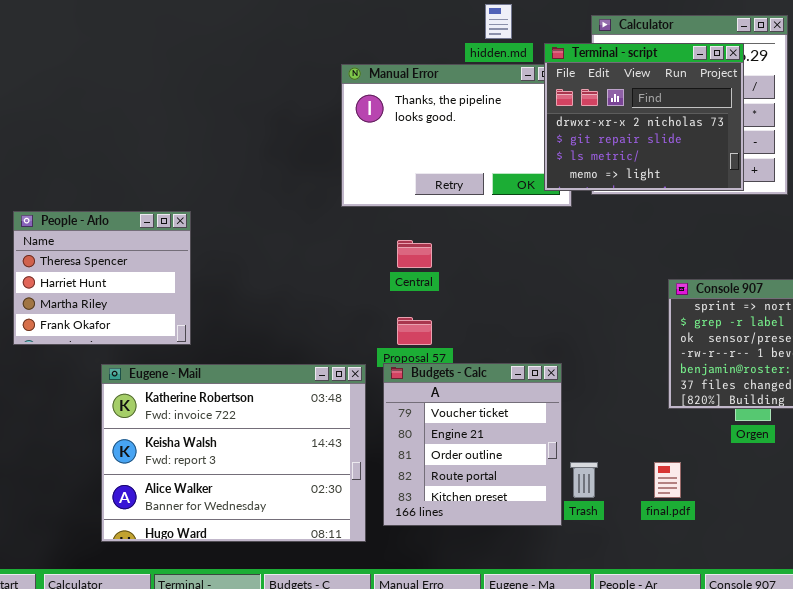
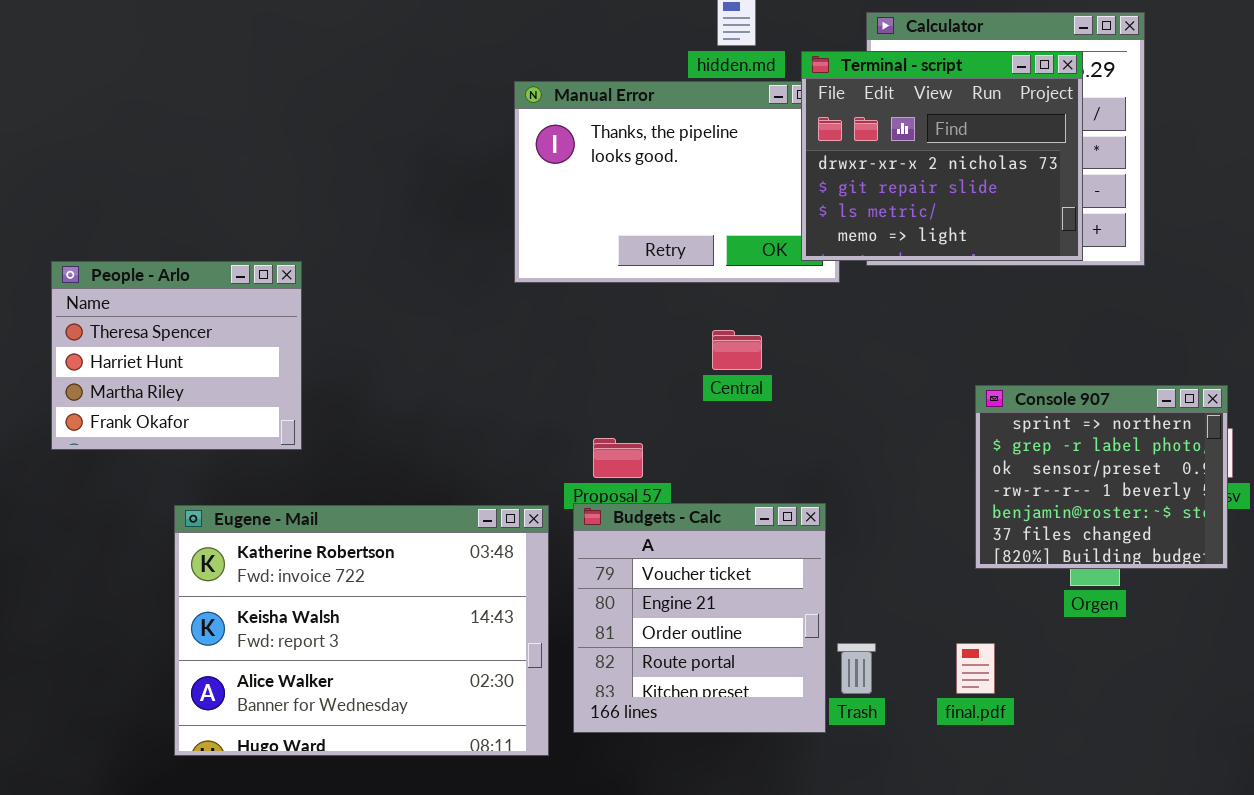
People - Arlo: [13,211,191,345] -> [51,261,302,450], moved
Central: [397,240,432,268] -> [712,330,762,370], moved

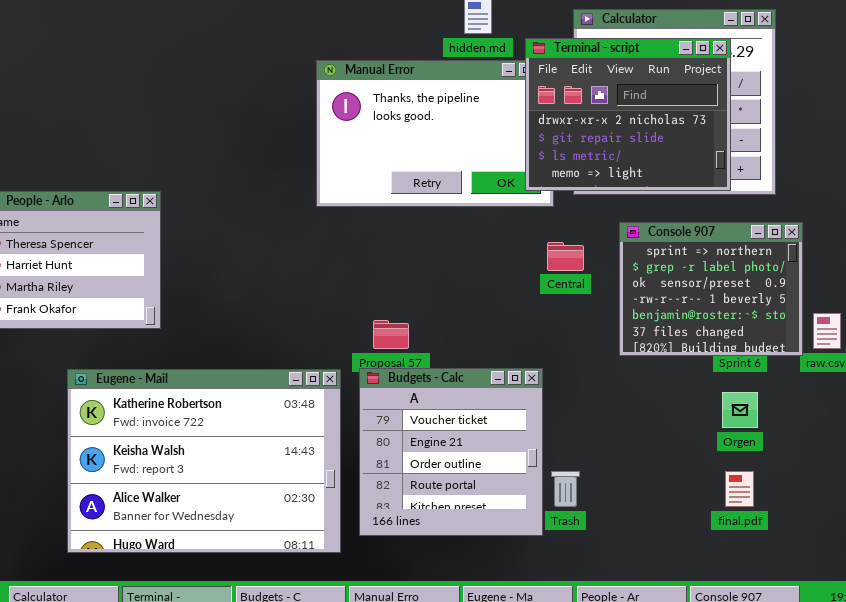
Central: [712,330,762,370] -> [547,242,584,271], moved
Console 907: [975,385,1228,569] -> [619,222,803,356], moved
final.pdf: [956,643,995,694] -> [725,471,754,507], moved

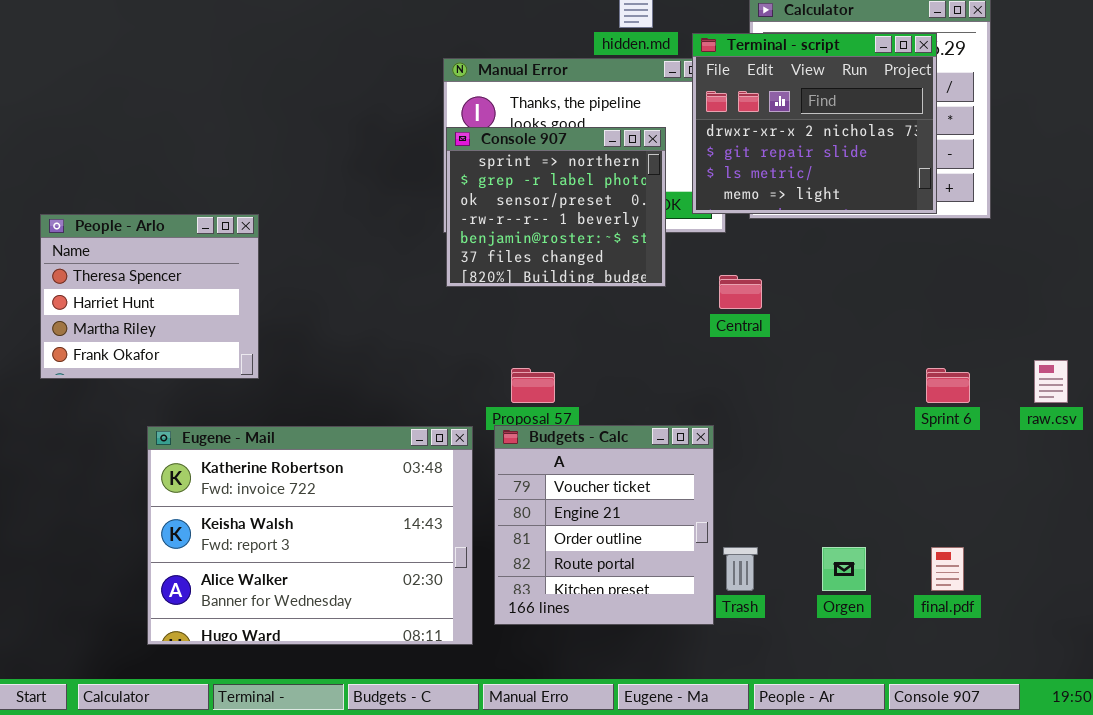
Console 907: [619,222,803,356] -> [446,127,666,287], moved
Orgen: [722,392,758,428] -> [822,547,866,591], moved

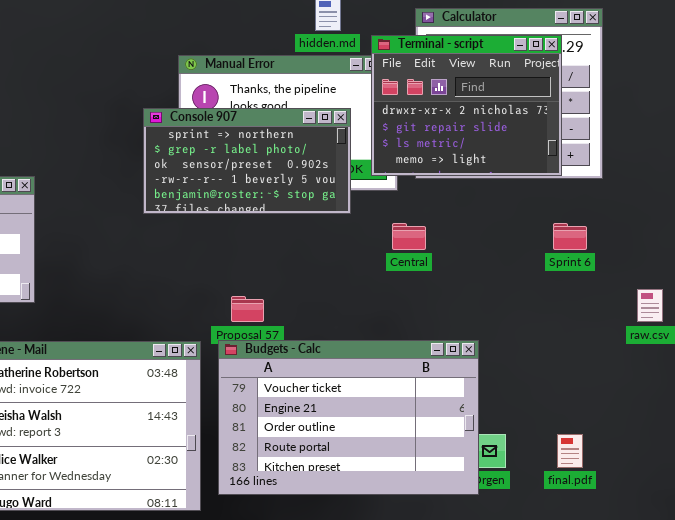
Console 907: [446,127,666,287] -> [143,108,351,214], resized
Sprint 6: [926,368,970,403] -> [553,223,587,250], moved
Budgets - Calc: [494,425,714,625] -> [218,340,479,495], resized

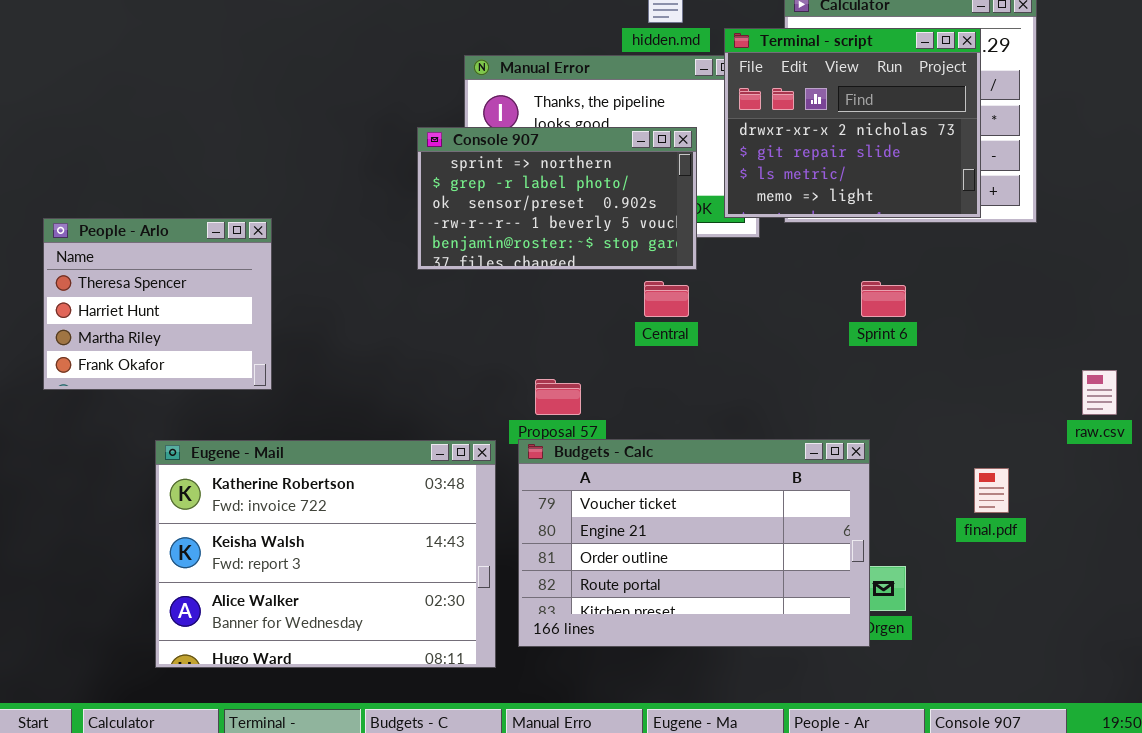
Central: [392,223,426,250] -> [644,281,689,317], moved
Sprint 6: [553,223,587,250] -> [861,281,906,317], moved
final.pdf: [557,434,583,468] -> [974,468,1009,513], moved

